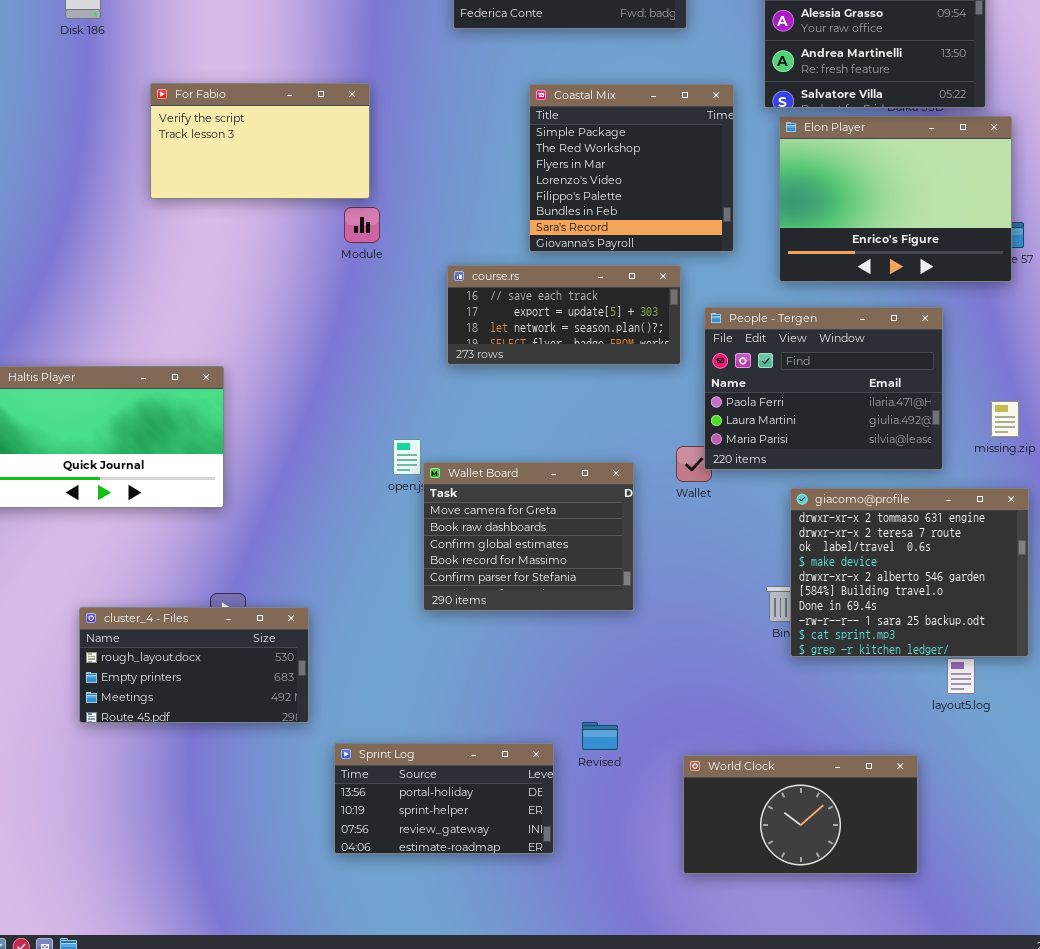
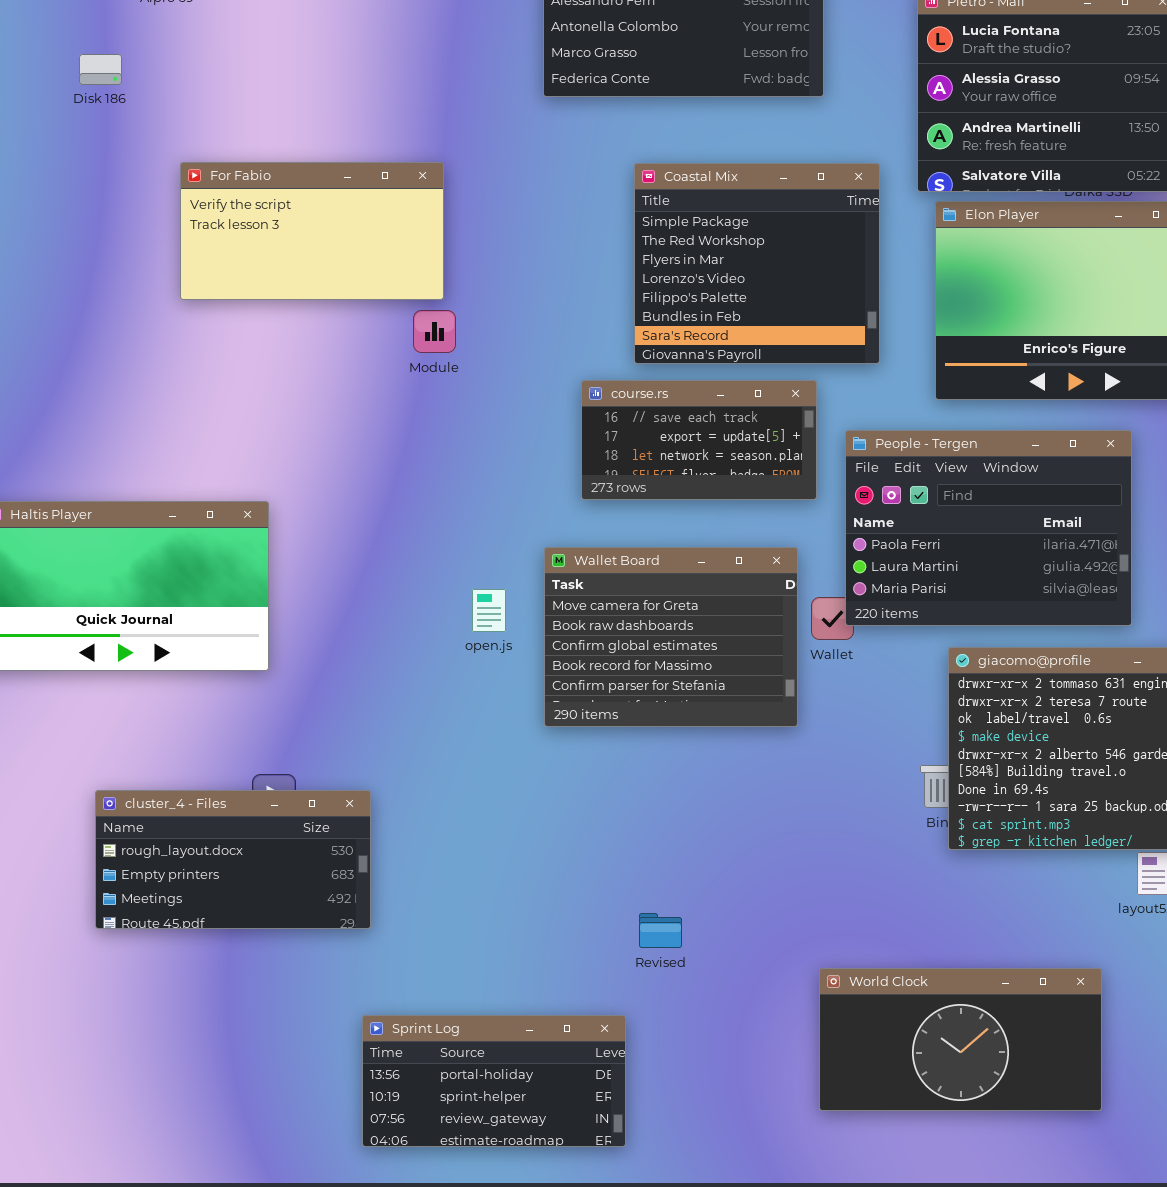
course.rs: [447,265,681,365] -> [581,380,817,500], resized
Wallet Board: [423,462,634,611] -> [544,547,798,727], moved
Revised: [582,722,618,750] -> [639,913,682,948], moved
Sprint Log: [334,743,554,854] -> [362,1015,626,1147], moved

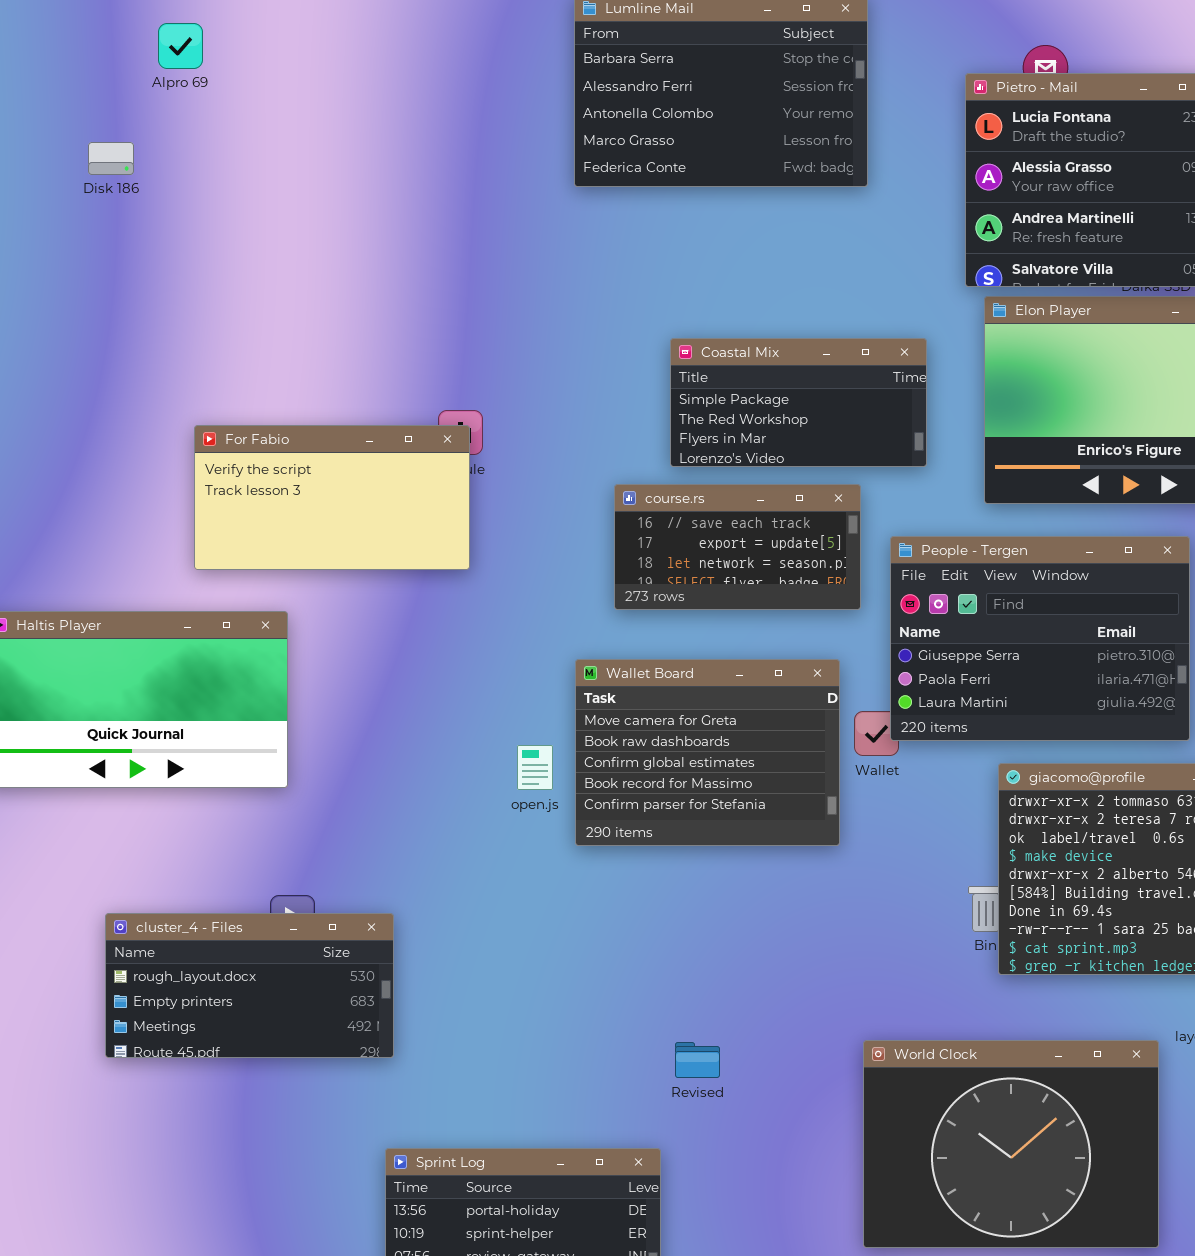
For Fabio: [180,162,444,300] -> [194,425,470,570], moved
Coastal Mix: [634,163,880,364] -> [670,338,927,467], resized
People - Tergen: [845,430,1132,626] -> [890,536,1190,741], scrolled up 1 row
open.js: [472,589,506,632] -> [517,745,553,790], moved
World Clock: [819,968,1102,1111] -> [863,1040,1159,1248], resized

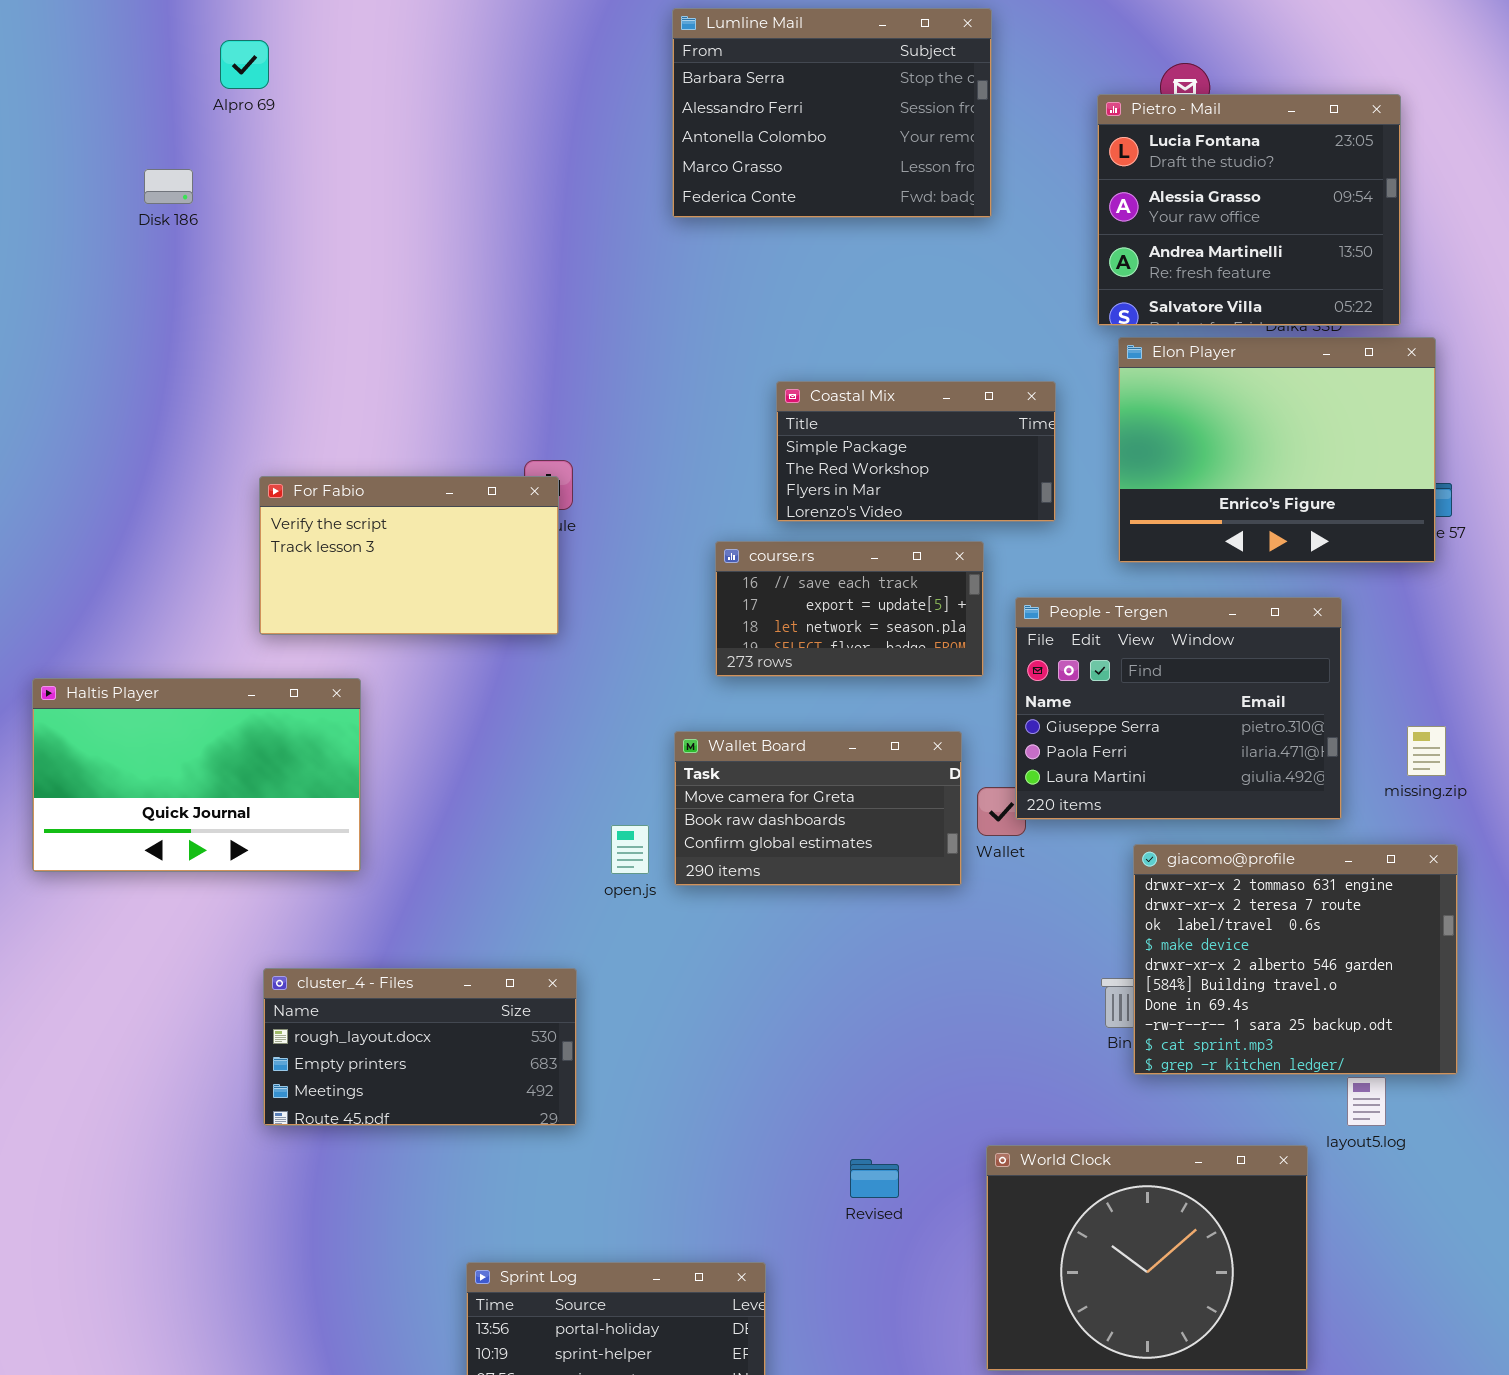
Wallet Board: [575,659,840,846] -> [674,731,962,886], resized
cluster_4 - Files: [105,913,394,1058] -> [263,968,577,1126], moved
Revised: [675,1042,720,1078] -> [850,1159,899,1198], moved

